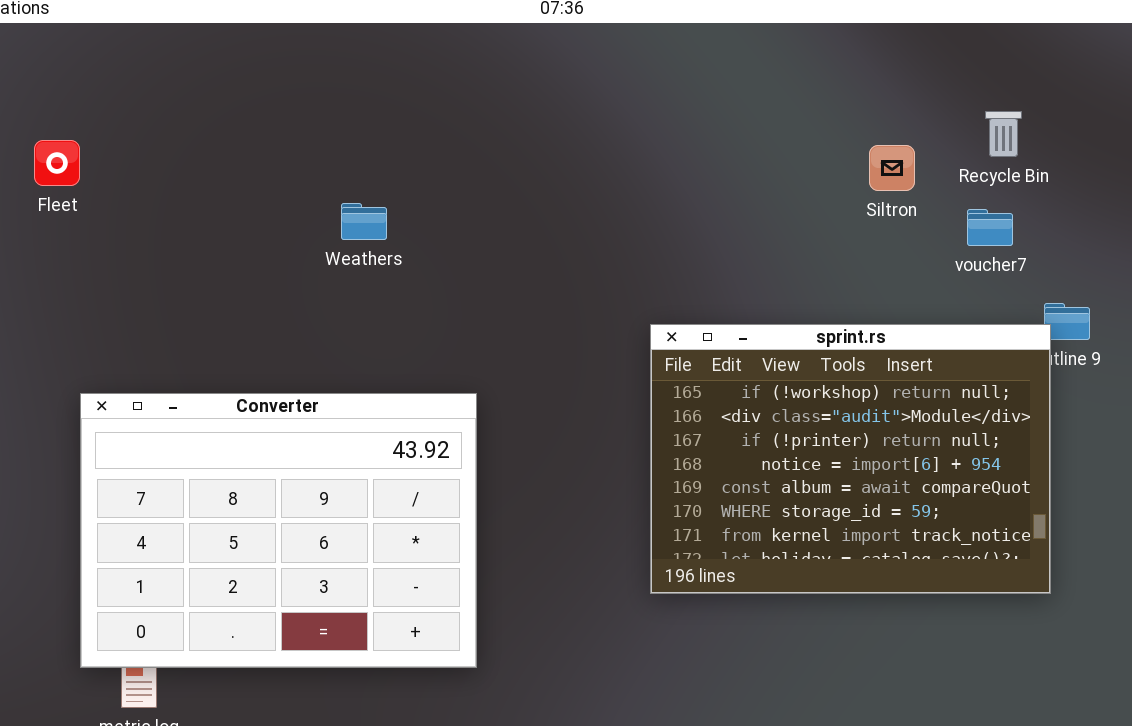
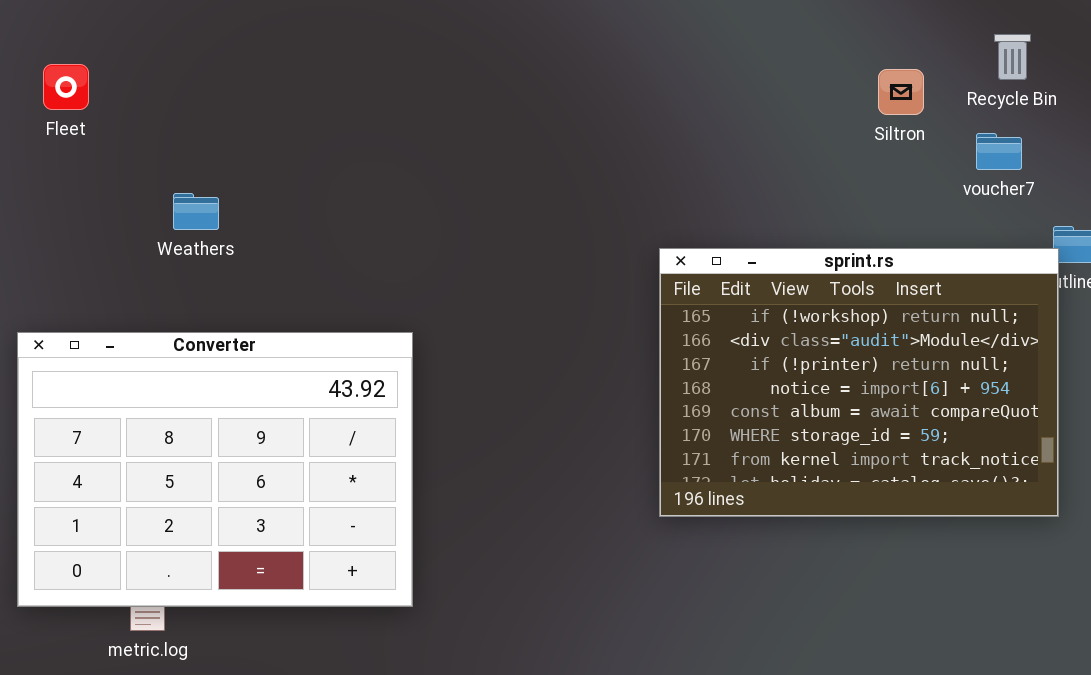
Weathers: [341,203,387,240] -> [173,193,219,230], moved
Converter: [80,393,477,668] -> [17,332,413,607], moved

